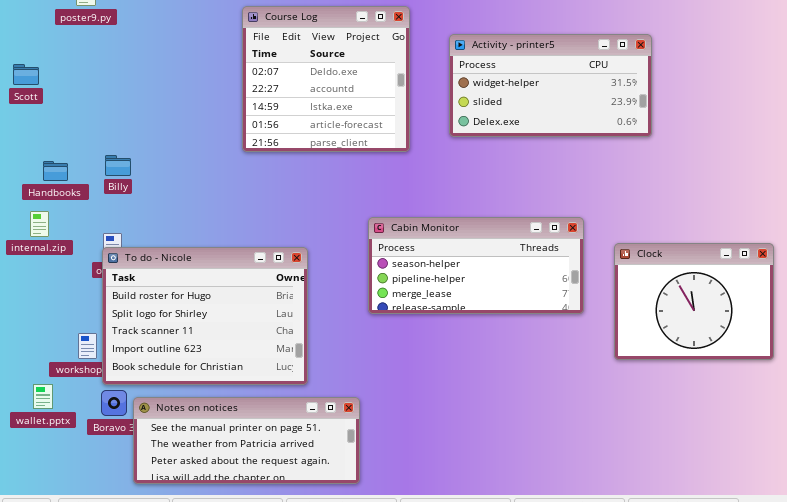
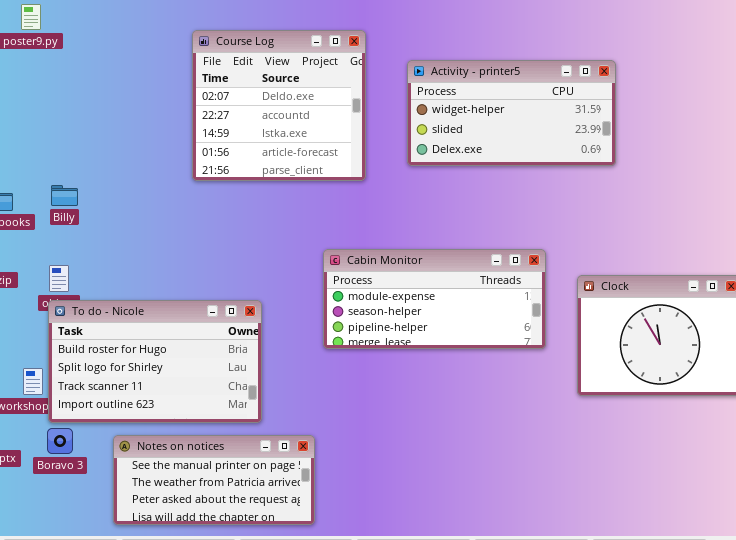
Cabin Monitor: [368,217,584,314] -> [323,249,546,349], scrolled up 1 row
To do - Nicole: [102,247,308,385] -> [48,300,262,423], resized
Notes on notices: [133,397,360,484] -> [113,435,315,525], resized

